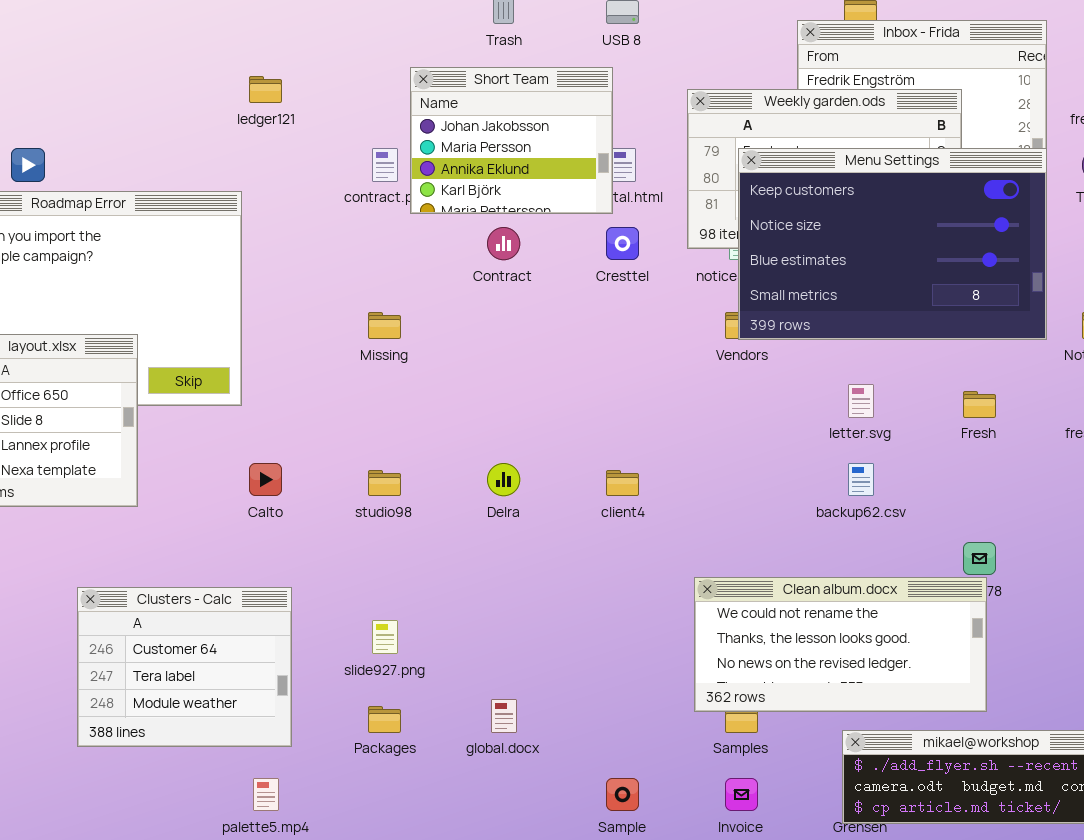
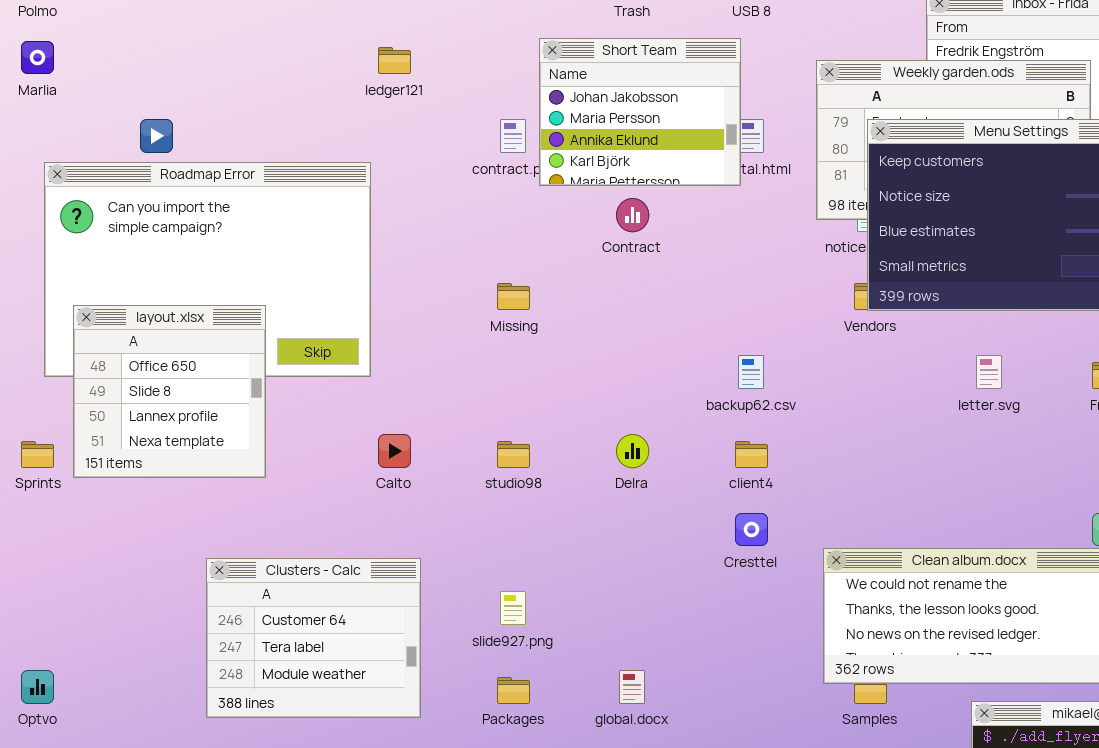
Cresttel: [606,227,639,260] -> [735,513,768,546], moved
backup62.csv: [848,463,874,496] -> [738,355,764,389], moved

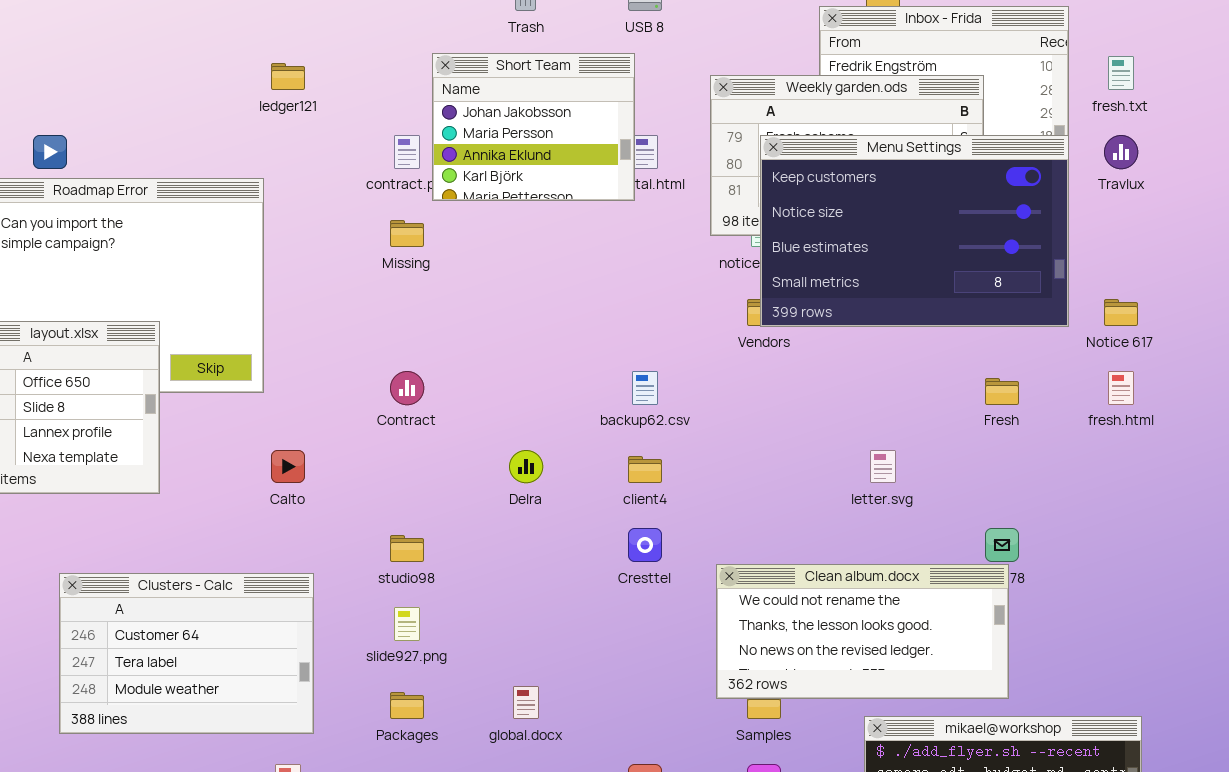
Contract: [616,198,649,232] -> [390,371,424,405], moved
Missing: [497,283,530,310] -> [390,220,424,247], moved
letter.svg: [976,355,1002,389] -> [870,450,896,483], moved
studio98: [497,441,530,468] -> [390,535,424,562], moved
Clusters - Calc: [206,558,421,718] -> [59,573,314,734], resized

